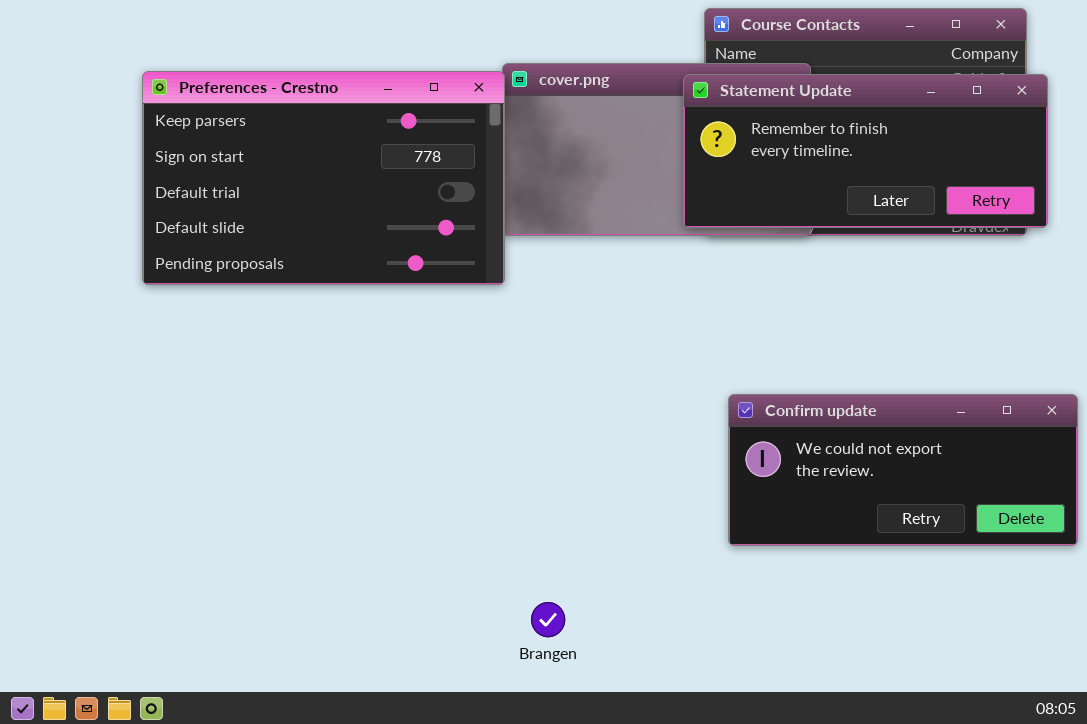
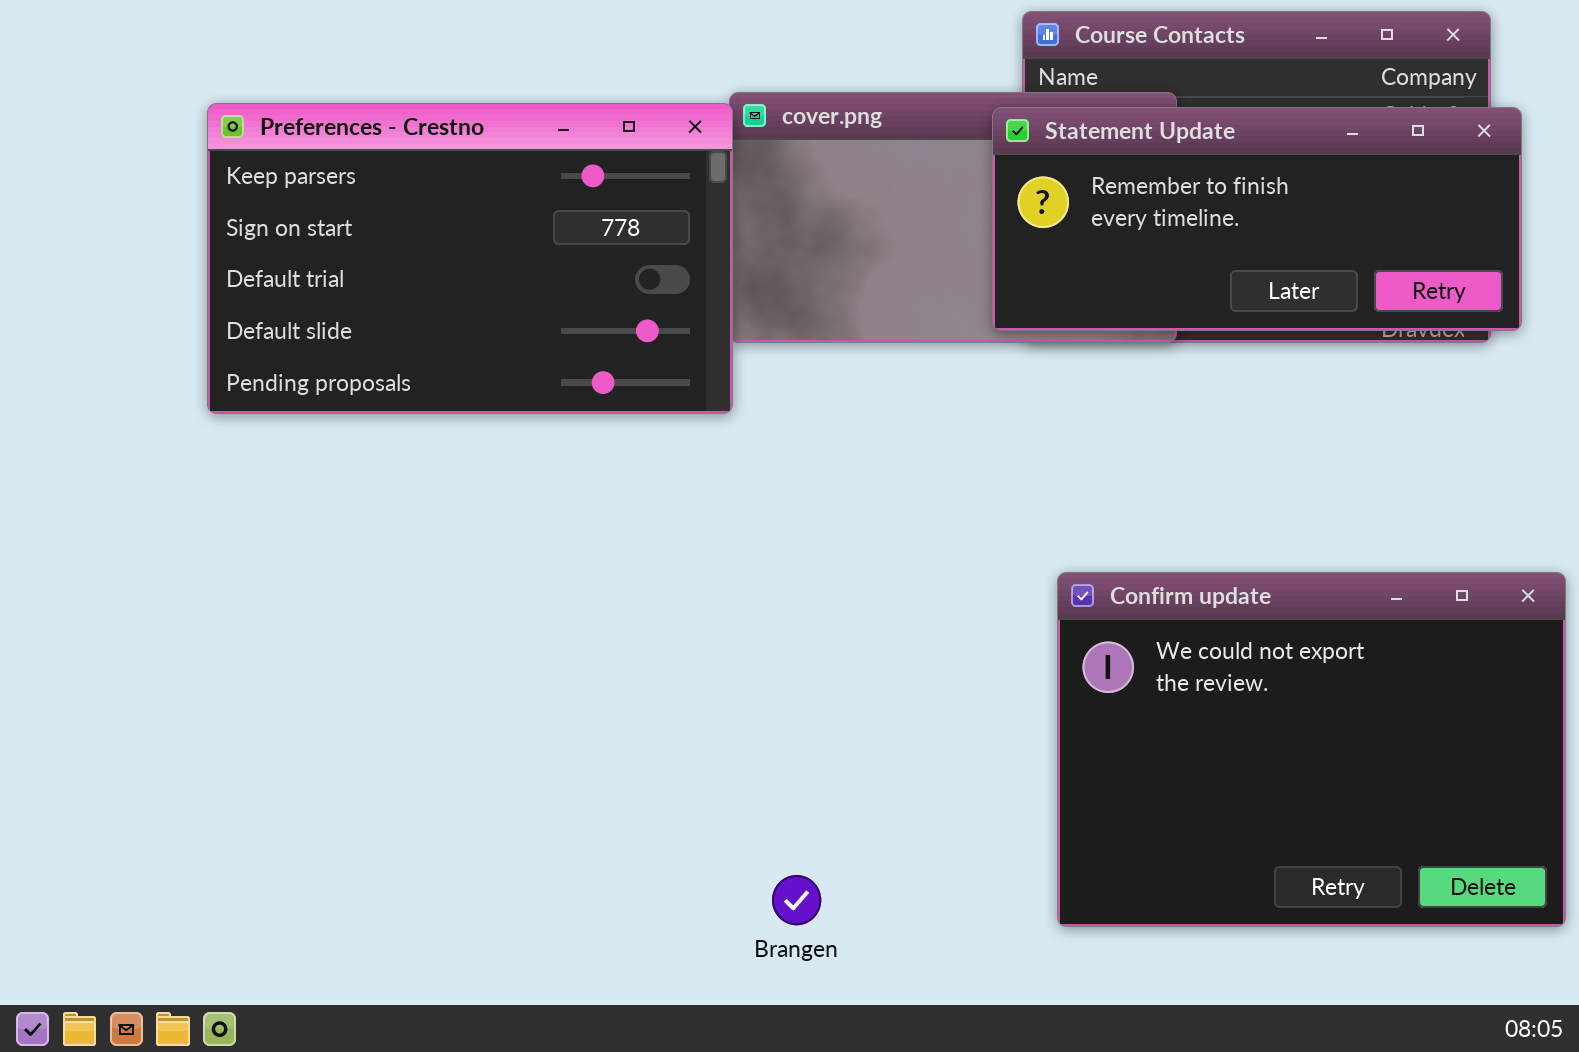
Confirm update: [728,394,1078,546] -> [1057,572,1566,927], resized

